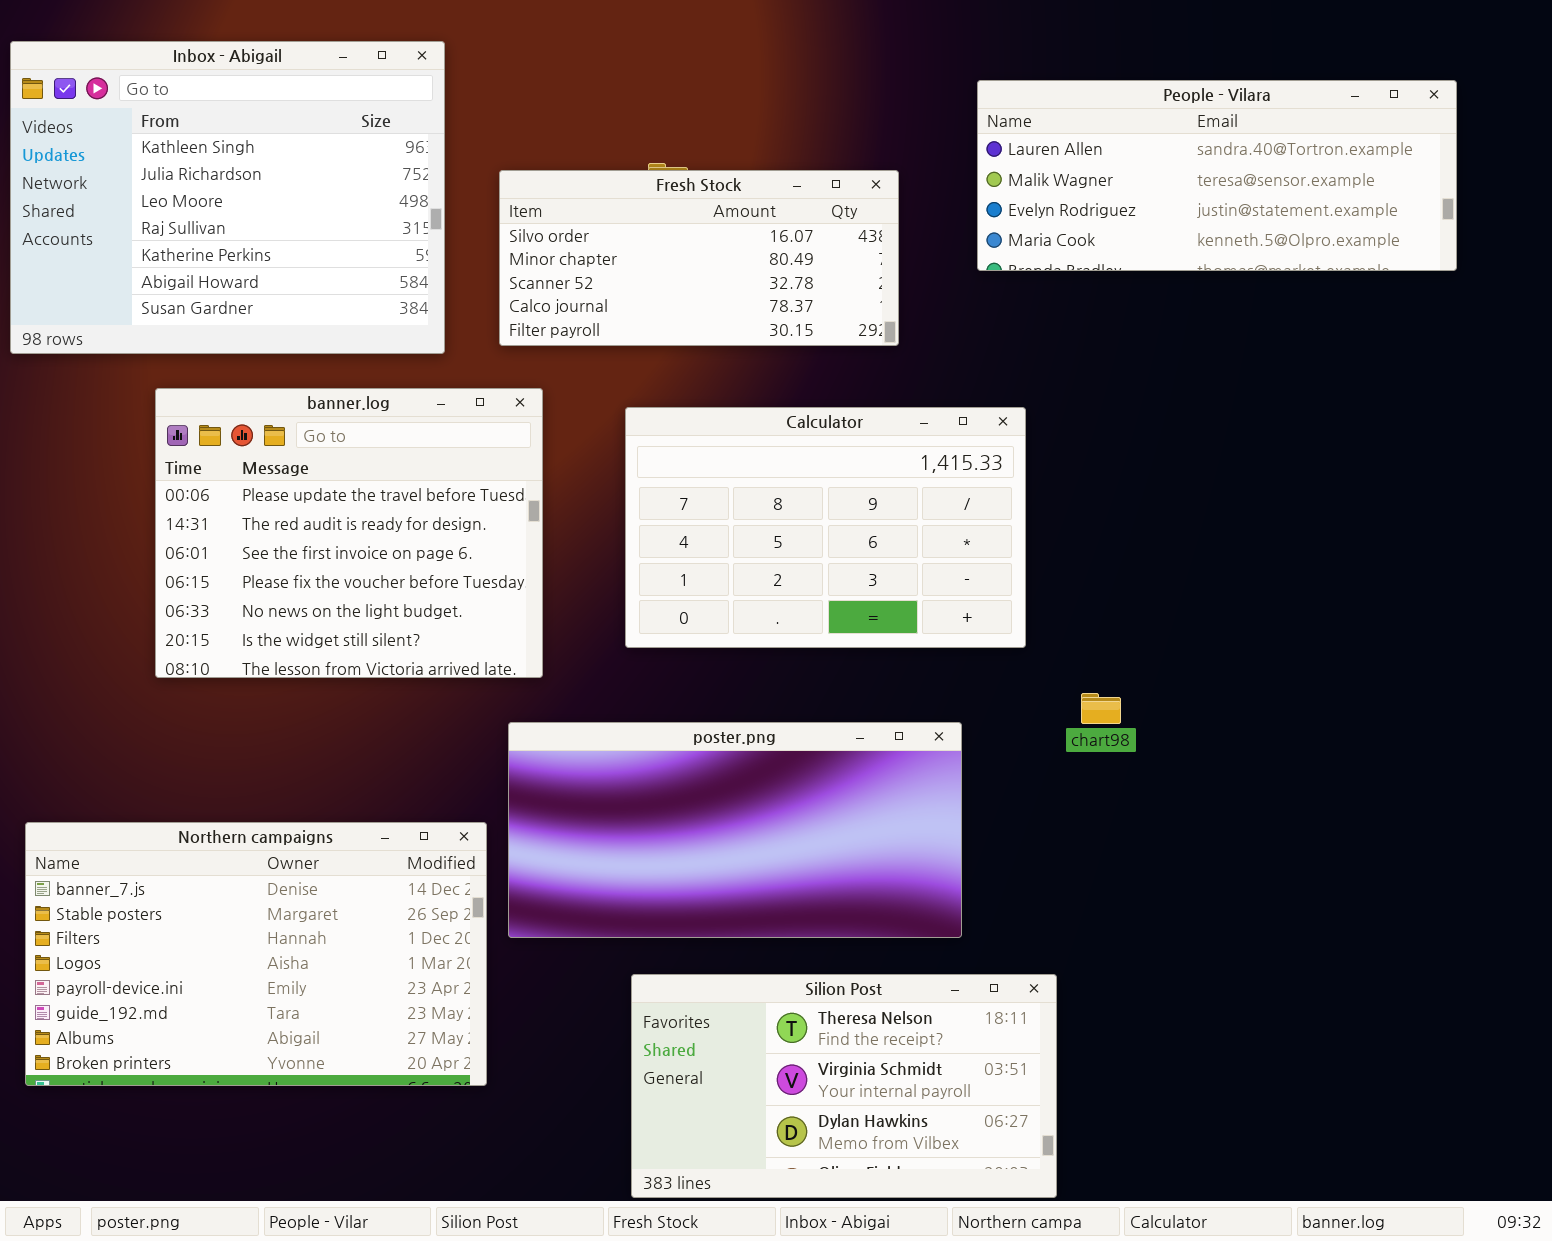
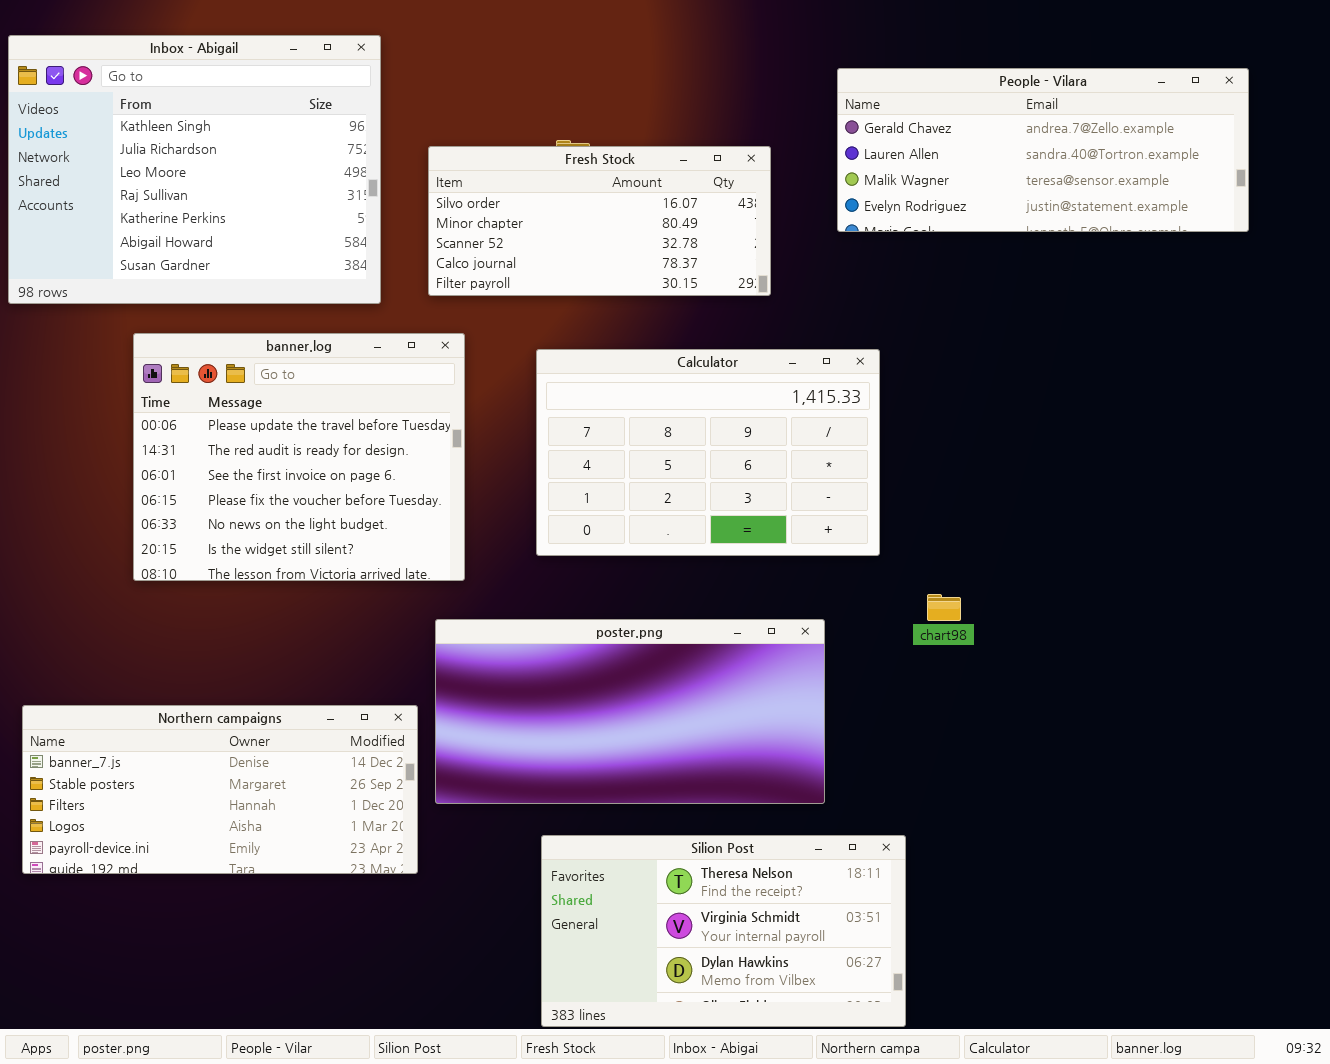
People - Vilara: [977,80,1457,271] -> [837,68,1249,232], scrolled up 1 row
Northern campaigns: [25,822,487,1086] -> [22,705,418,874], resized

